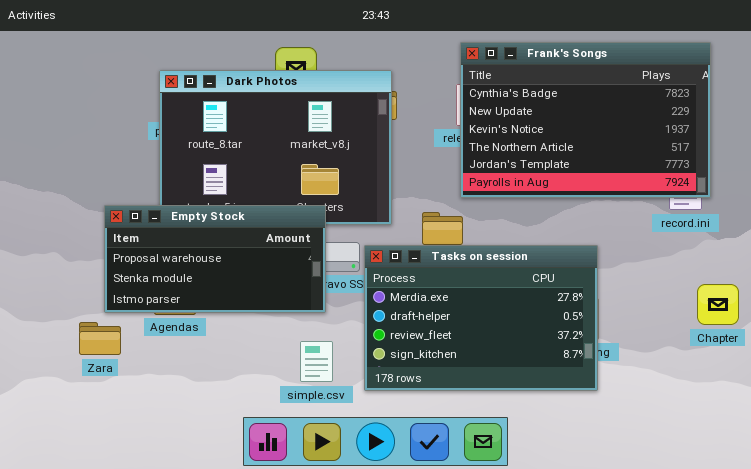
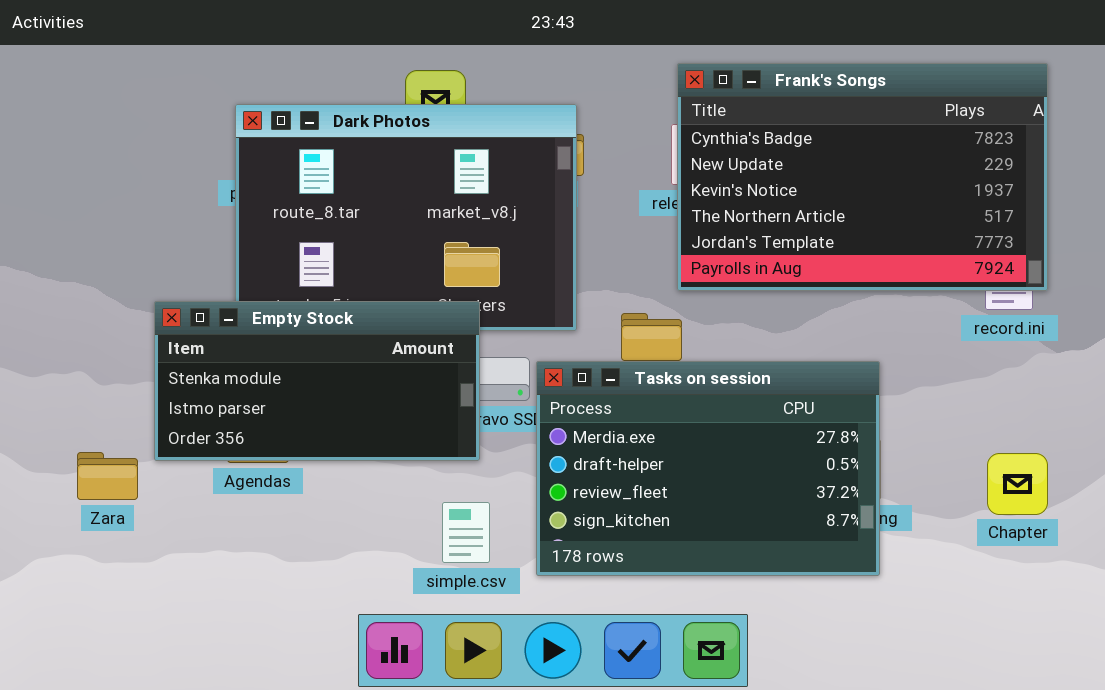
Empty Stock: [104,205,326,313] -> [154,301,480,461], scrolled down 1 row
Chapter: [697,284,739,325] -> [987,453,1048,515], moved
Zara: [79,322,121,355] -> [77,452,138,500], moved

